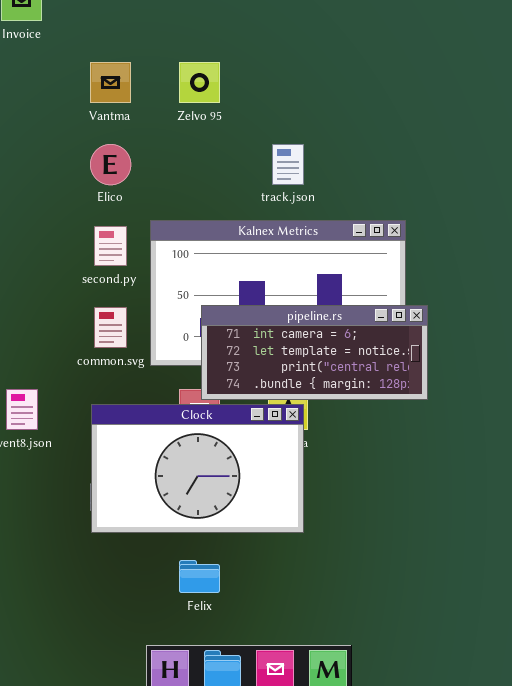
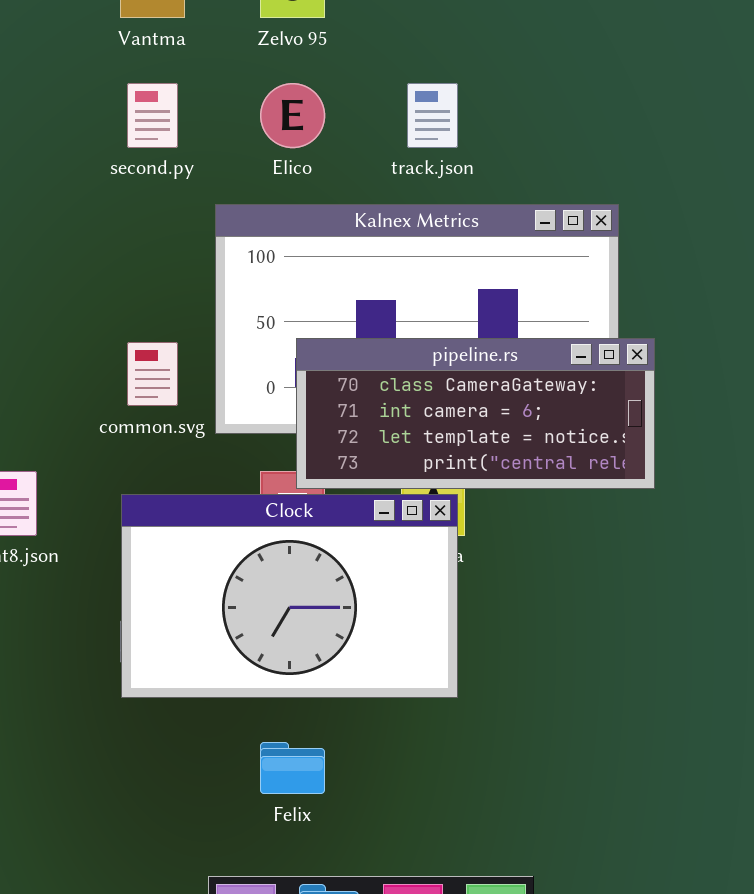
Elico: [90,144,131,185] -> [260,83,325,148], moved
second.py: [94,226,127,266] -> [127,83,178,148], moved
pipeline.rs: [201,305,428,400] -> [296,338,655,489], scrolled up 1 row

